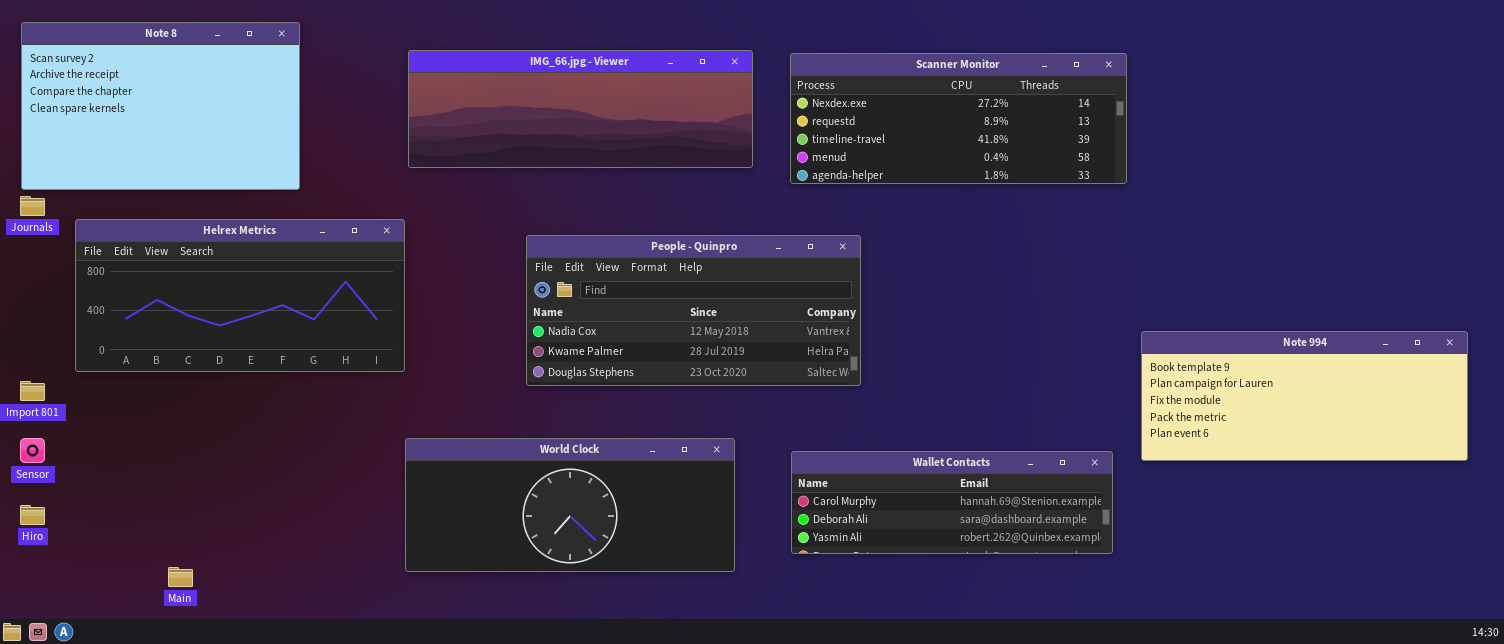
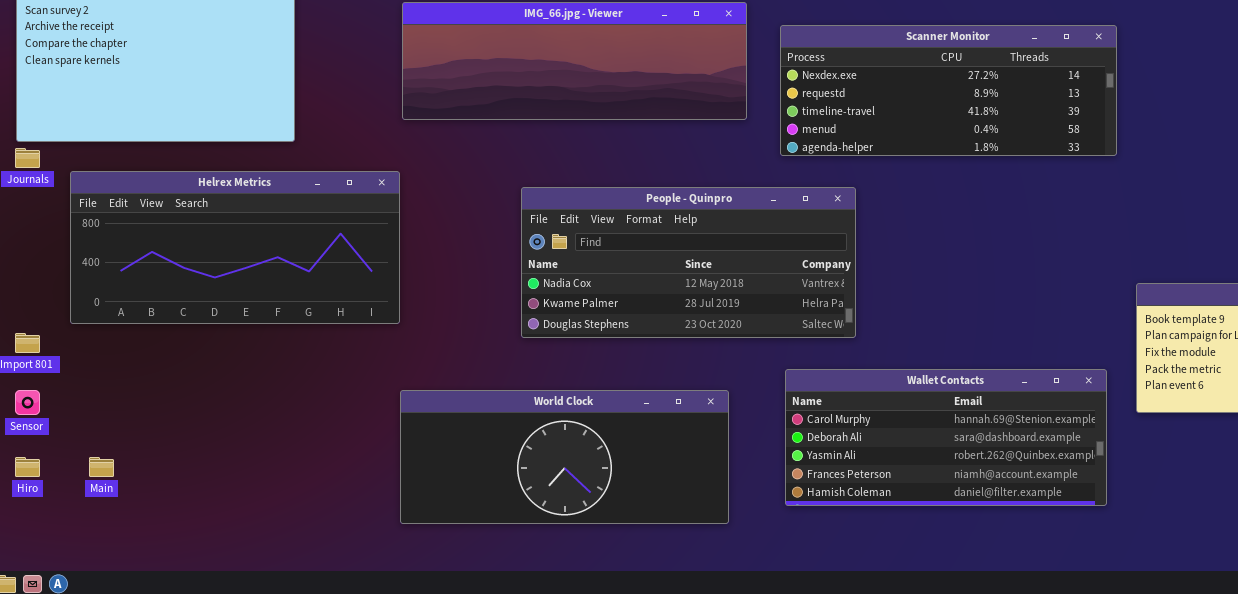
Scanner Monitor: [790,53,1127,184] -> [780,25,1117,156], moved
Wallet Contacts: [791,451,1113,554] -> [785,369,1107,506], resized
Main: [168,567,193,587] -> [89,457,114,477], moved

